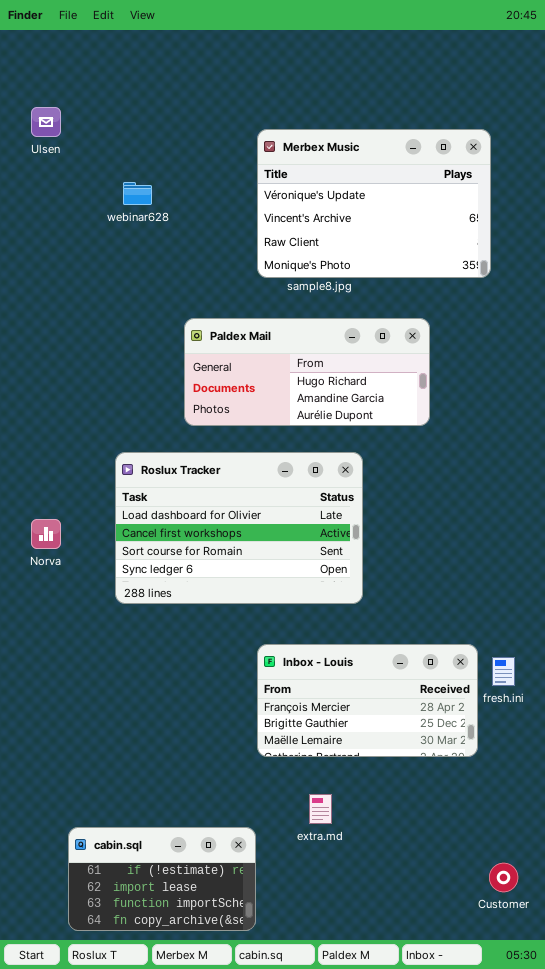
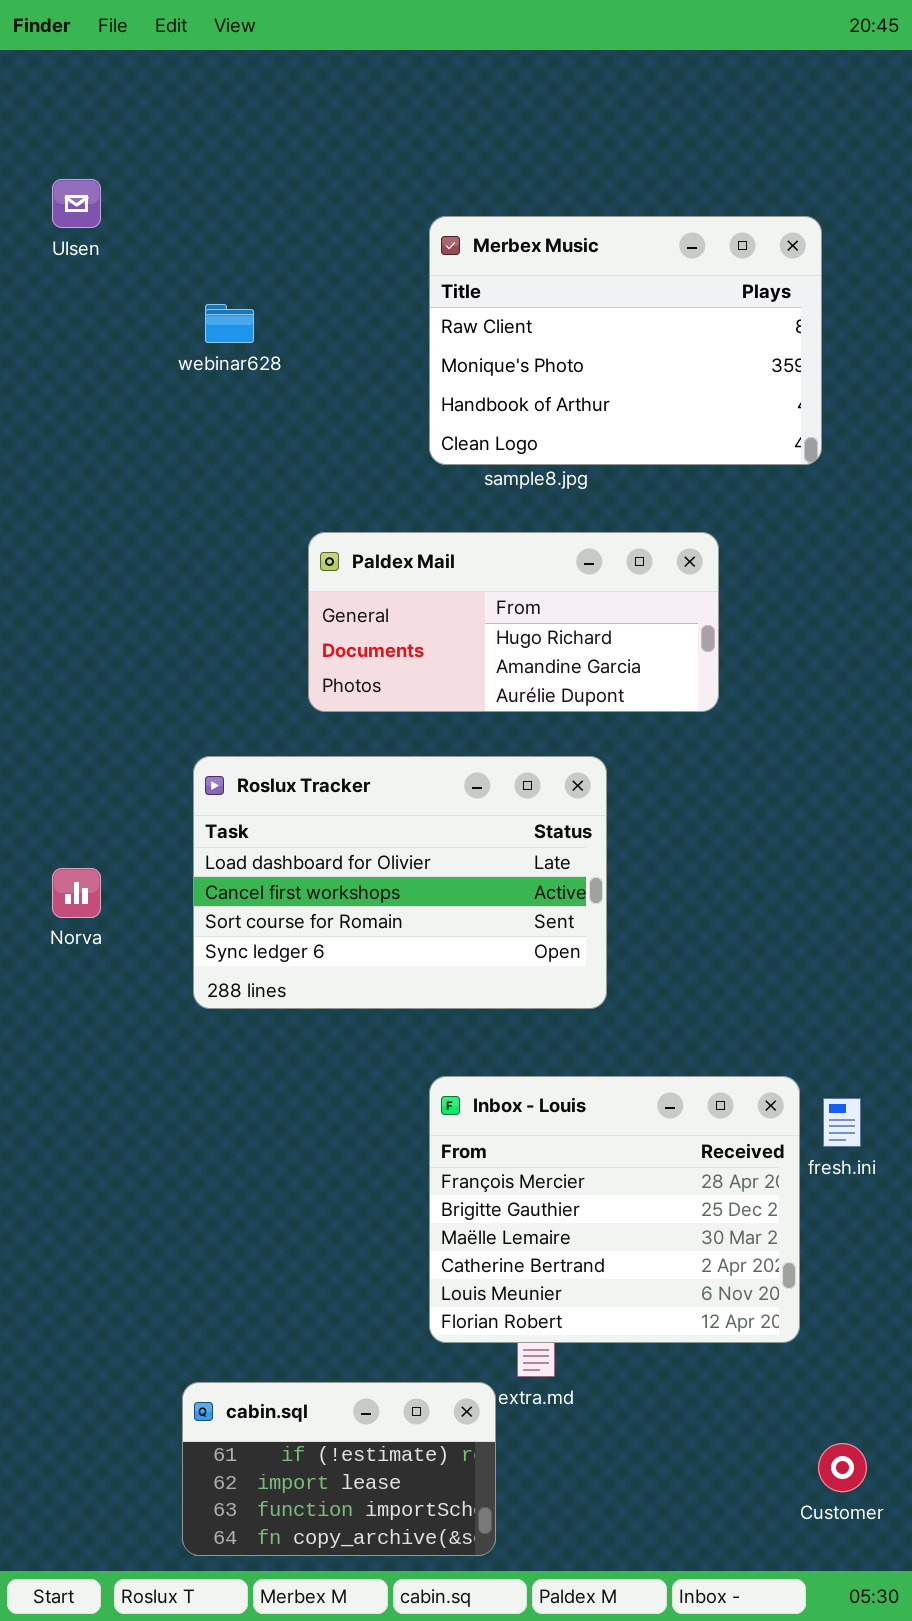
Merbex Music: [257,129,491,278] -> [429,216,822,465], scrolled down 2 rows
Inbox - Louis: [257,644,478,757] -> [429,1076,800,1343], resized
cabin.sql: [68,827,256,931] -> [182,1382,496,1556], moved

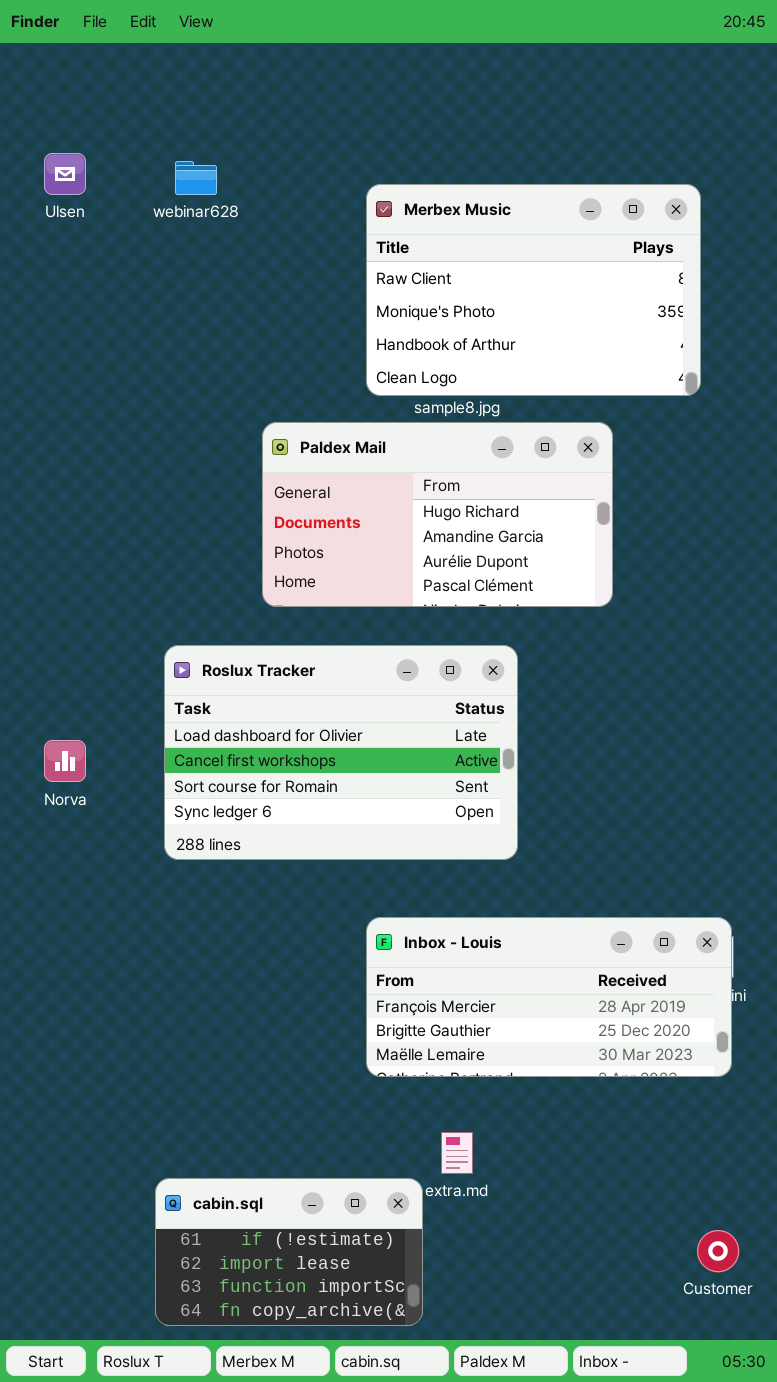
webinar628: [205,304,254,343] -> [175,161,217,195], moved
Paldex Mail: [308,532,719,712] -> [262,422,613,607], resized
Inbox - Louis: [429,1076,800,1343] -> [366,917,732,1077], resized

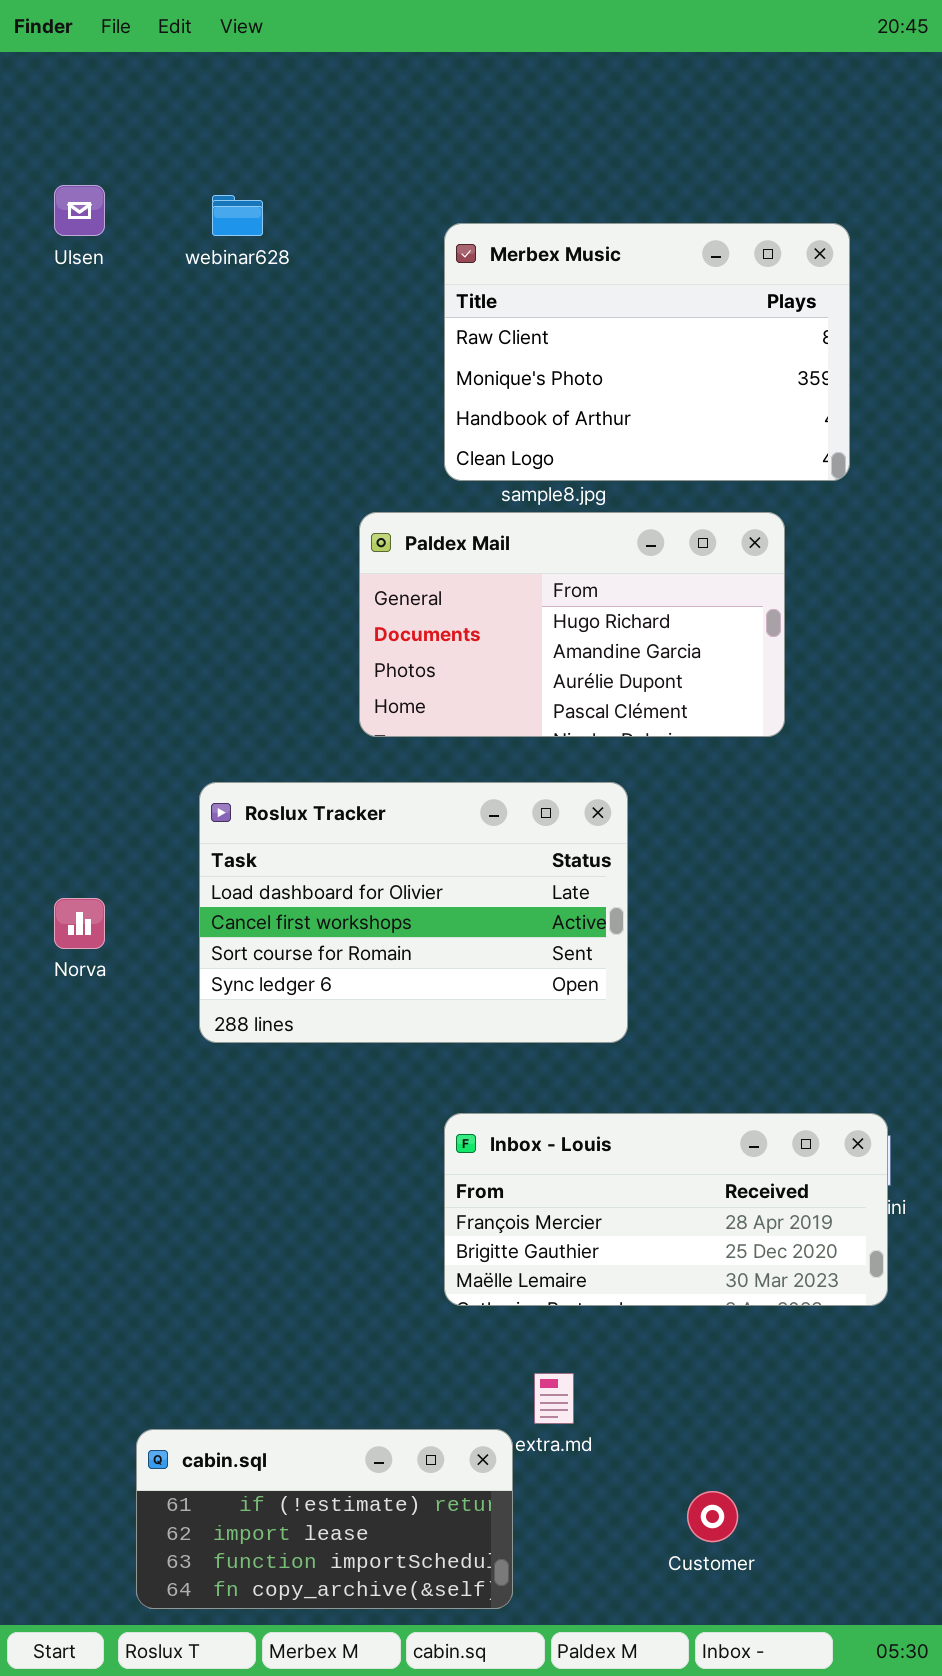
Paldex Mail: [262,422,613,607] -> [359,512,785,737], moved
cabin.sql: [155,1178,423,1326] -> [136,1429,513,1609], resized
Customer: [697,1230,739,1272] -> [687,1491,738,1542], moved

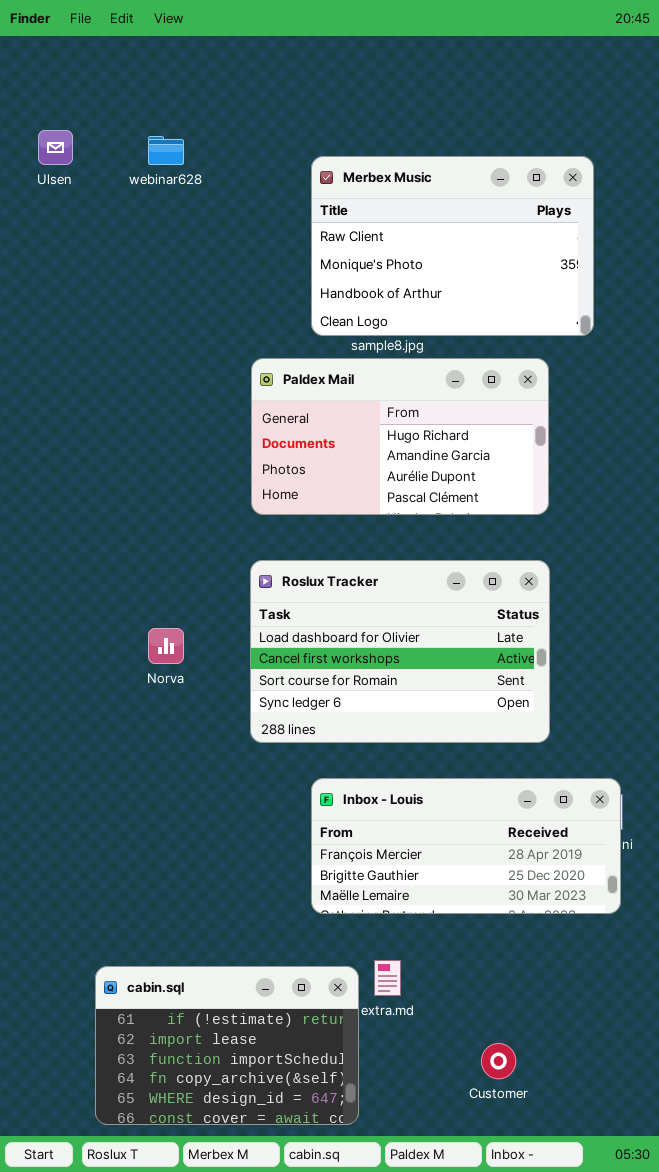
Roslux Tracker: [199,782,628,1043] -> [250,560,550,743], moved
Norva: [54,898,105,949] -> [148,628,184,664], moved
cabin.sql: [136,1429,513,1609] -> [95,966,359,1125], resized

